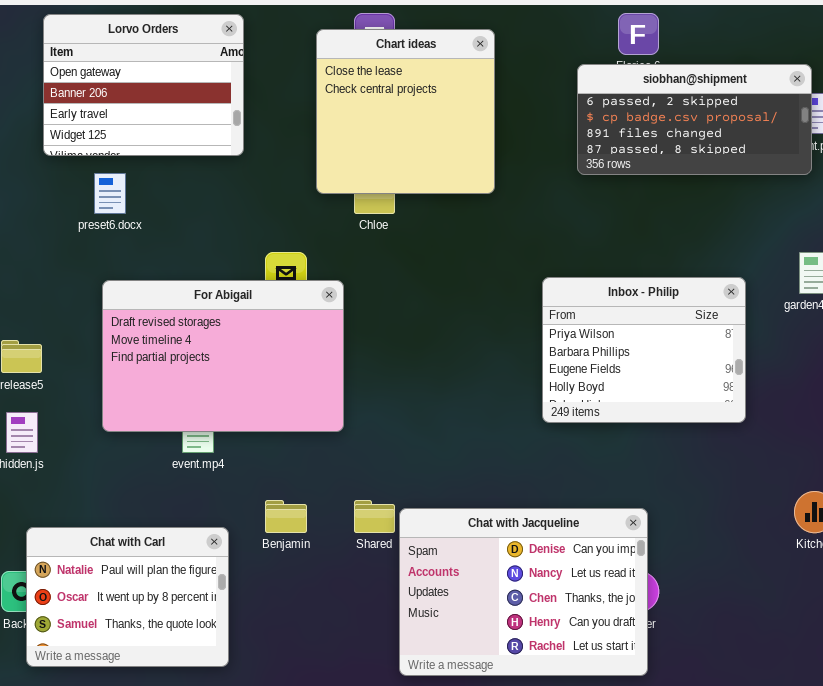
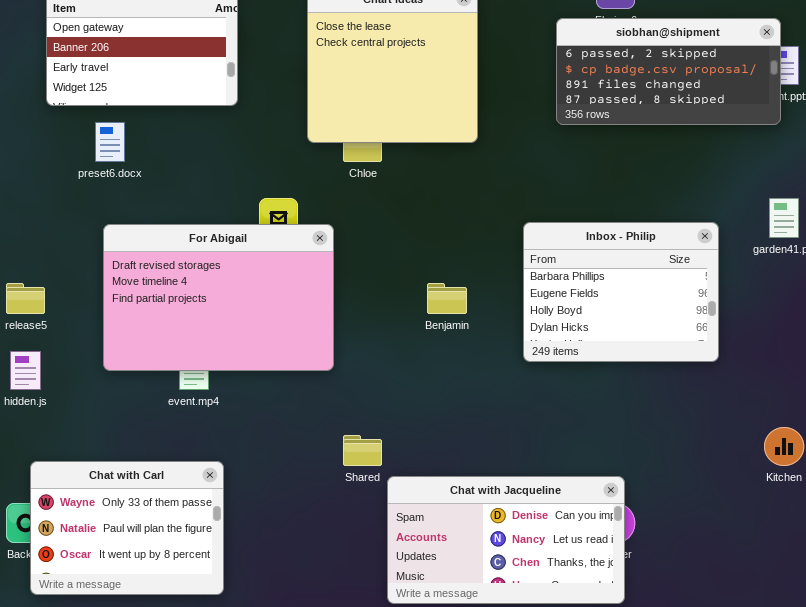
Inbox - Philip: [542,277,746,423] -> [523,222,719,362], scrolled down 1 row
Benjamin: [265,500,307,533] -> [427,283,467,314], moved
Chat with Jacqueline: [399,508,648,676] -> [387,476,625,604], resized
Chat with Carl: [26,527,229,667] -> [30,461,224,595], scrolled up 1 row

